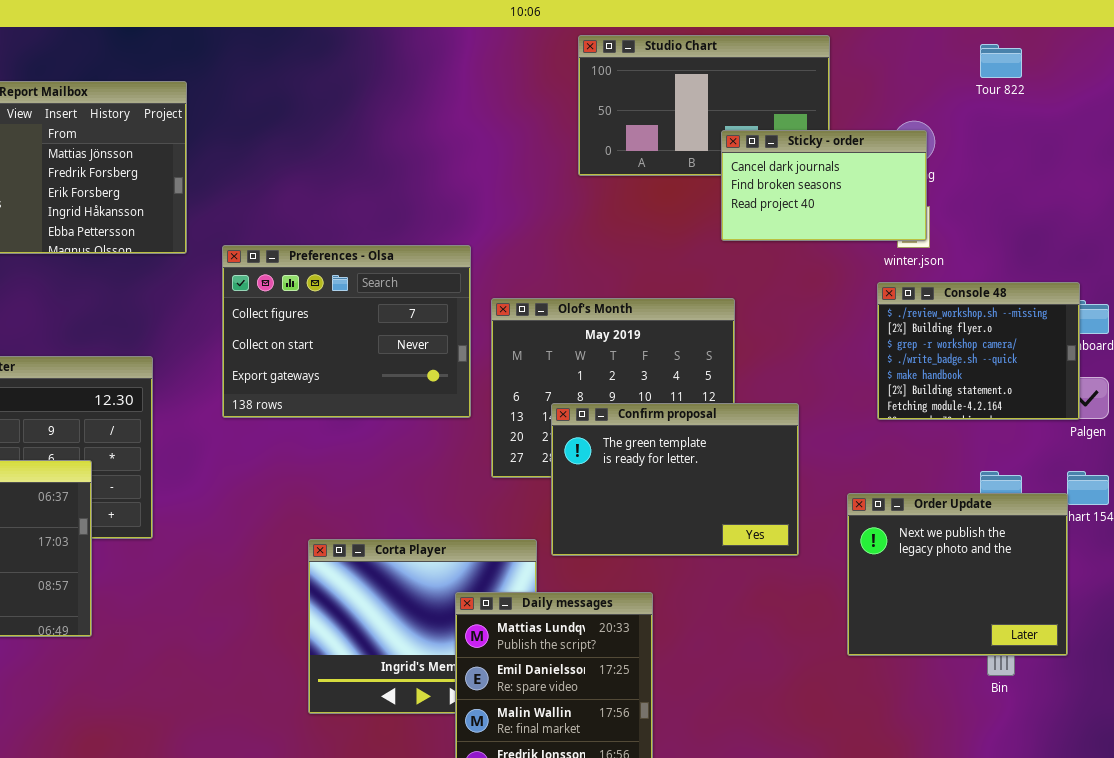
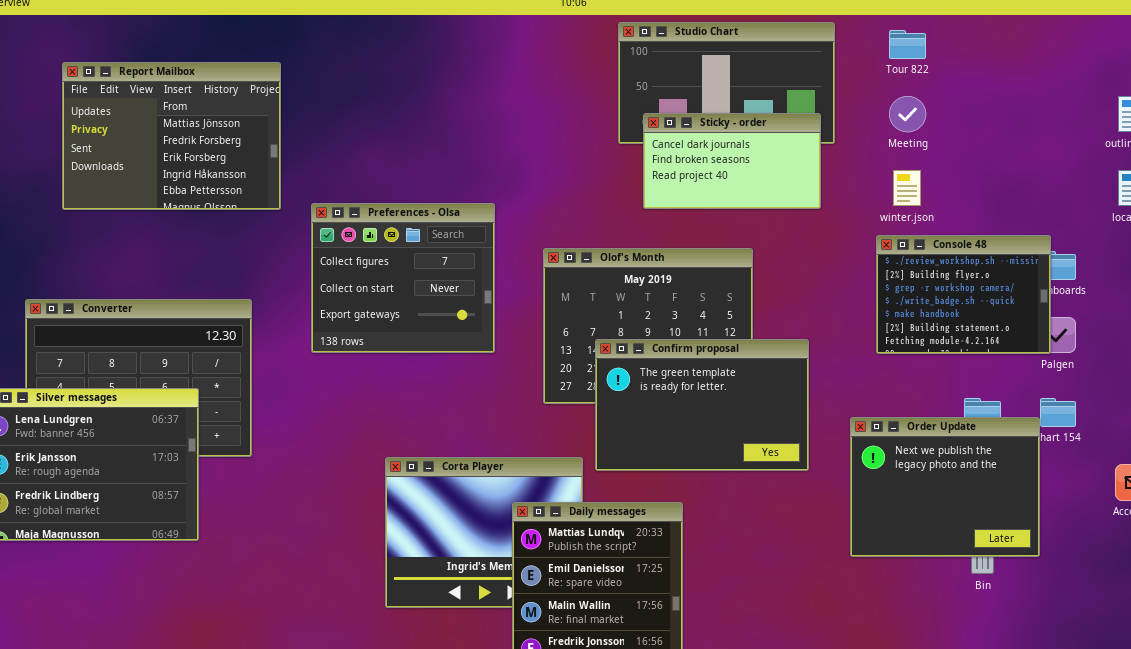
Tour 822: [980,44,1022,78] -> [889,30,926,59], moved
Sticky - order: [721,130,927,241] -> [643,113,821,209], moved
Preferences - Olsa: [222,245,471,418] -> [311,203,495,353], resized

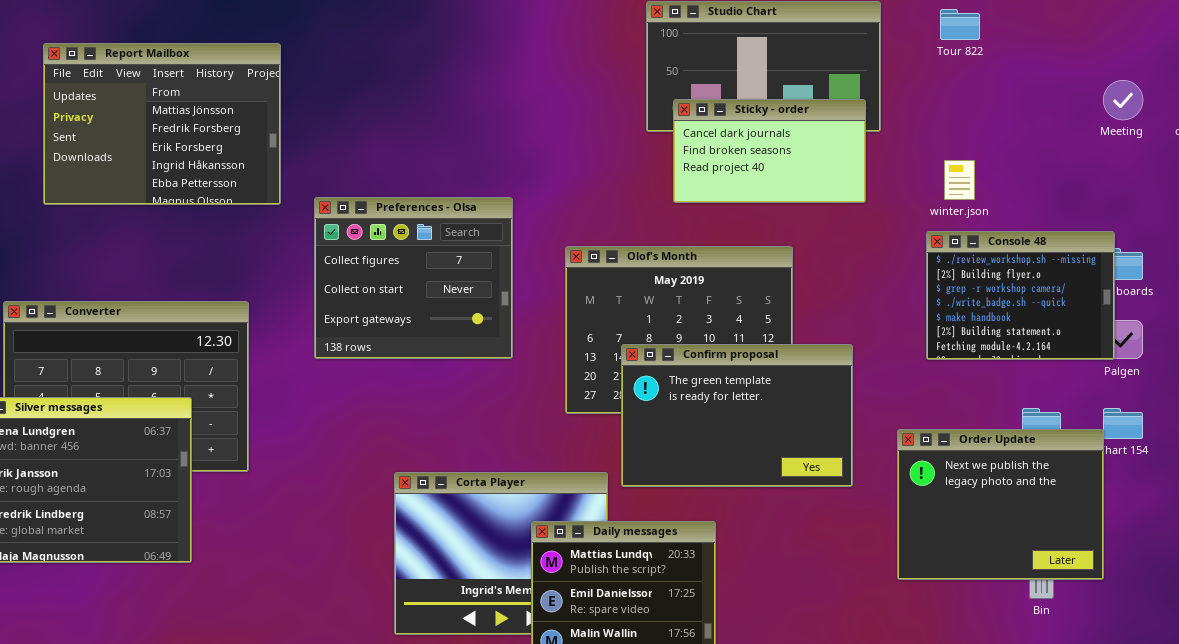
Meeting: [889,96,926,132] -> [1103,80,1143,120], moved

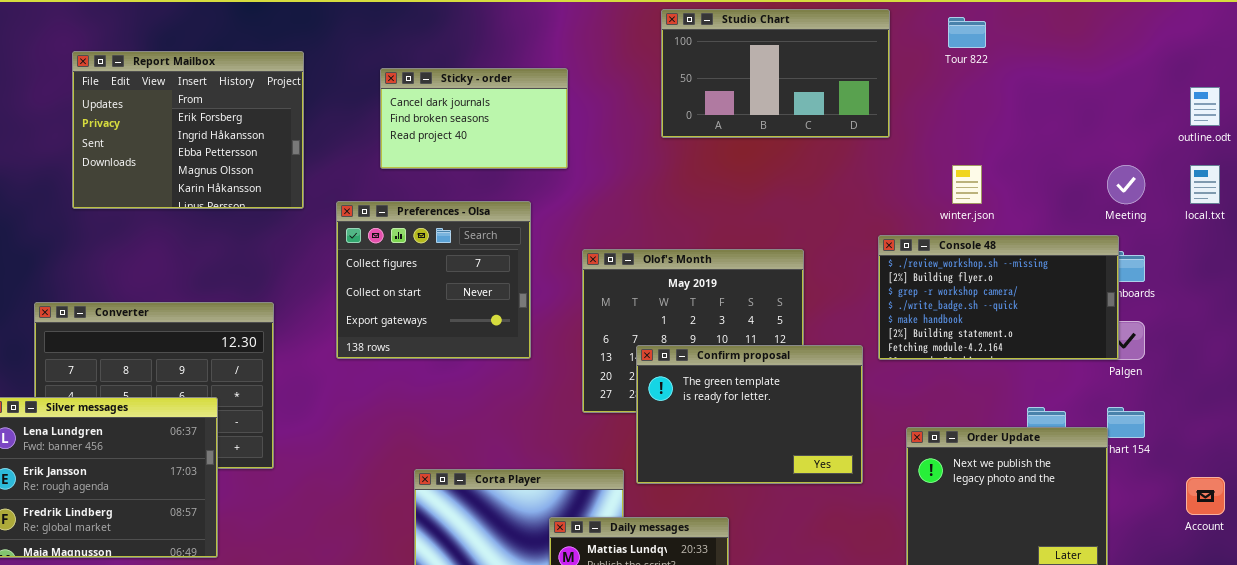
Report Mailbox: [43,43,281,205] -> [72,51,304,209], scrolled down 2 rows
Meeting: [1103,80,1143,120] -> [1107,165,1145,204], moved
Sticky - order: [673,99,866,203] -> [380,68,568,169], moved
Console 48: [926,231,1115,360] -> [878,235,1119,360], resized

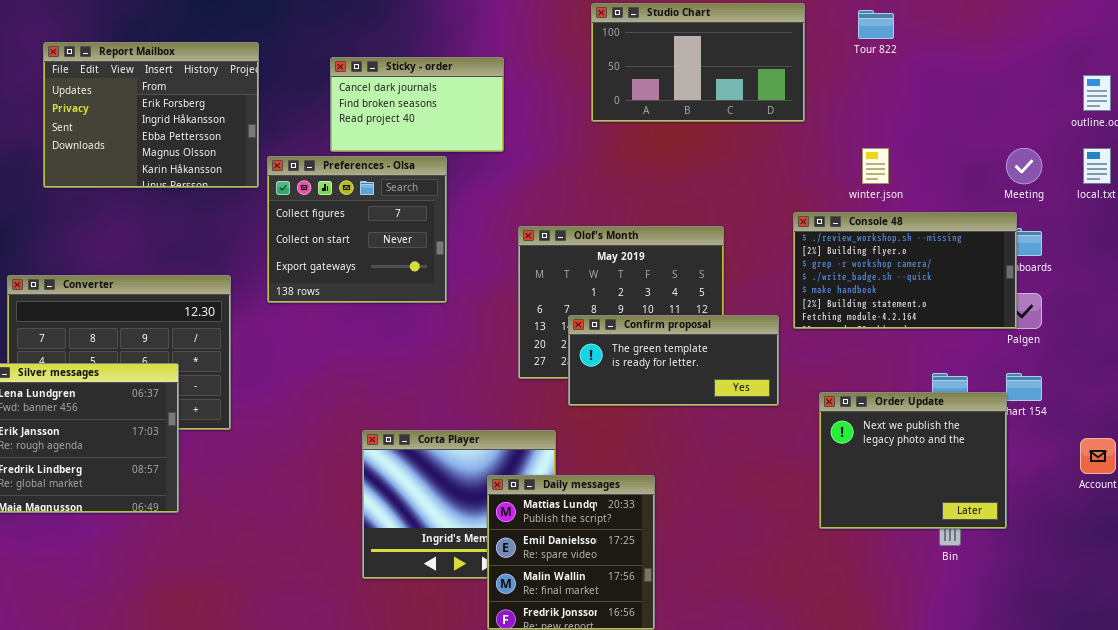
Preferences - Olsa: [336,201,531,359] -> [267,156,447,303], moved
Confirm proposal: [636,345,863,484] -> [568,315,779,406], resized

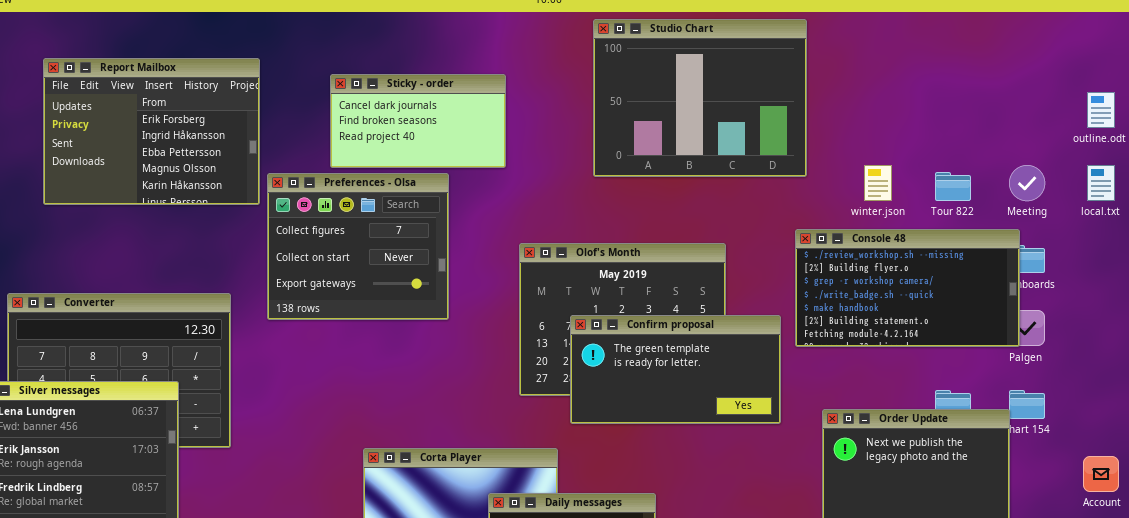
Studio Chart: [591,3,805,122] -> [593,19,807,177], resized
Tour 822: [858,10,894,39] -> [935,172,971,201], moved
Confirm proposal: [568,315,779,406] -> [570,315,781,424], resized

